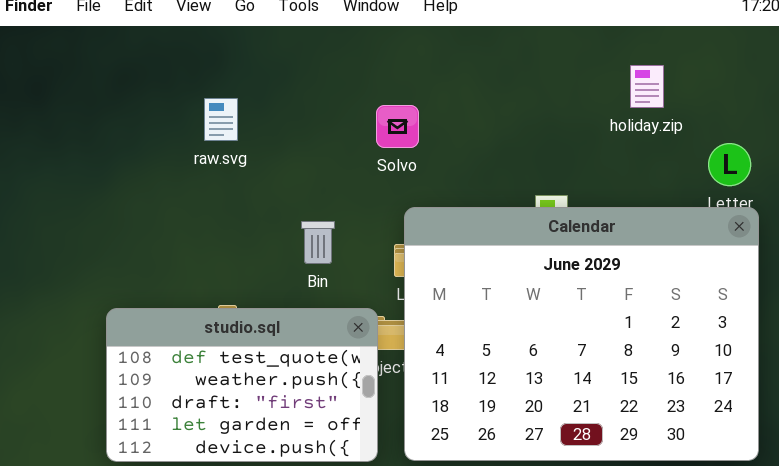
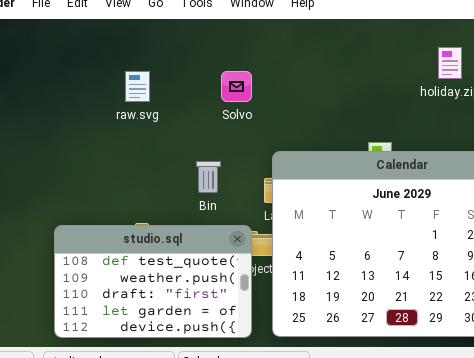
Solvo: [376,105,419,148] -> [221,71,252,102], moved

